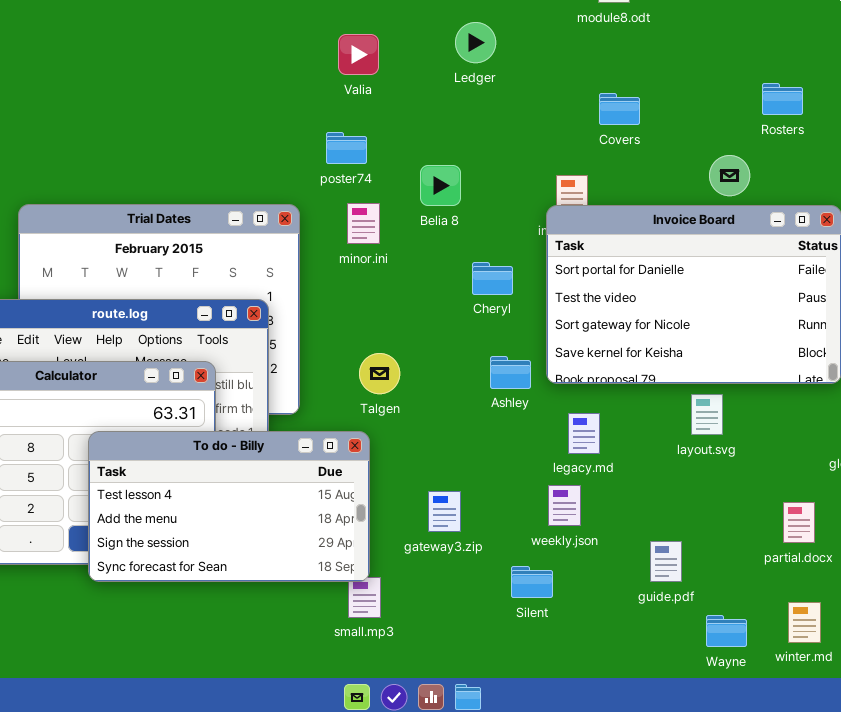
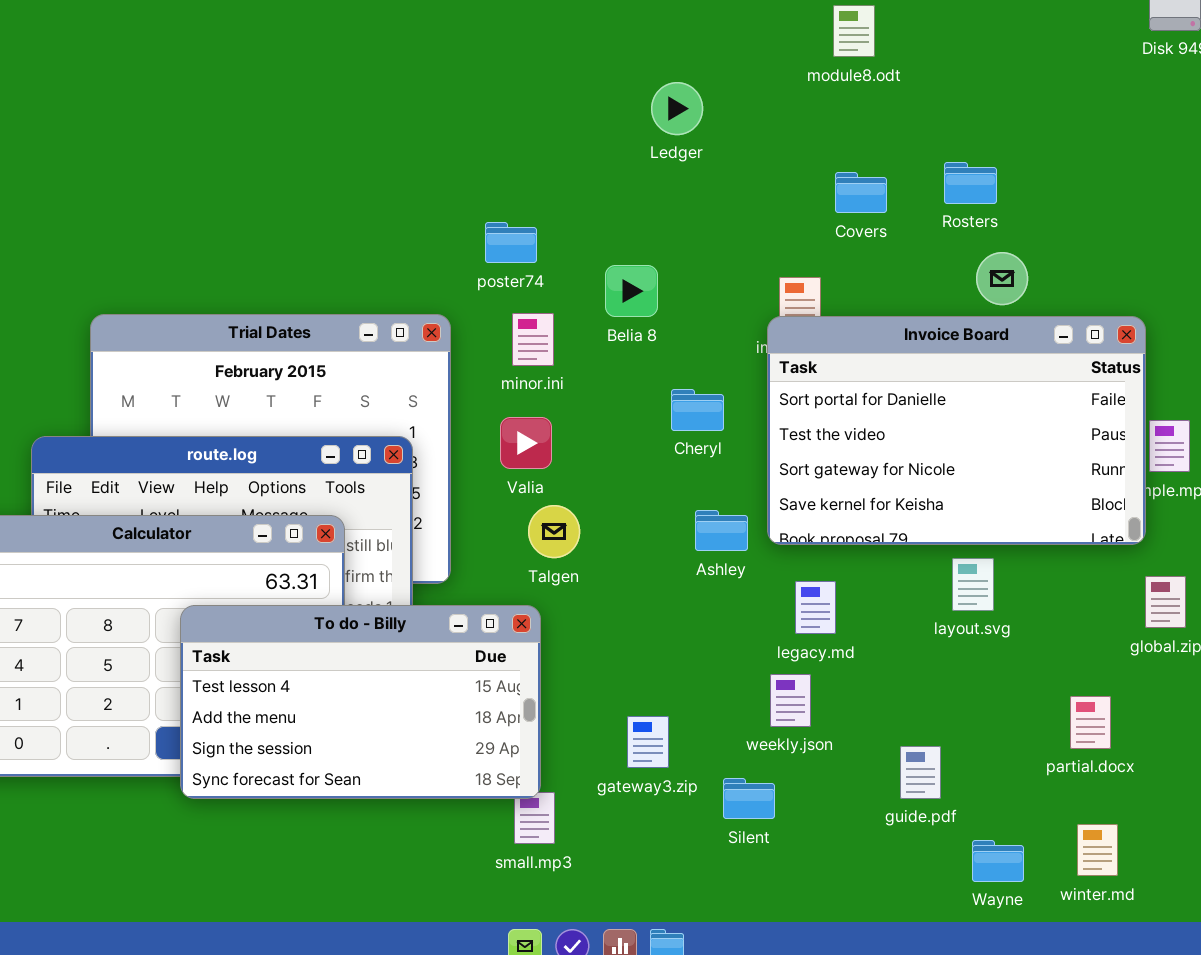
Valia: [338,34,379,75] -> [500,417,552,469], moved
Rosters: [762,83,803,115] -> [944,162,997,204], moved
gateway3.zip: [428,491,461,532] -> [627,716,669,768], moved

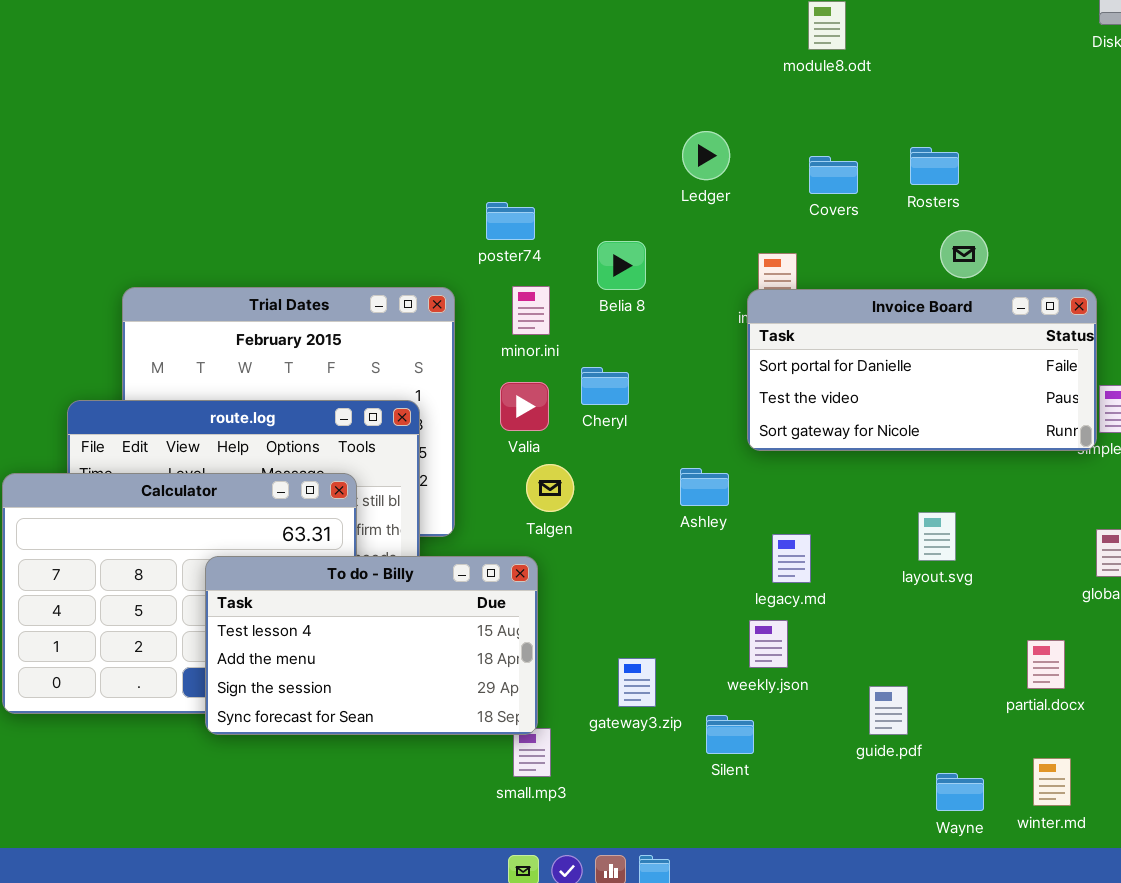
Ledger: [651,82,703,135] -> [682,131,730,180], moved
Invoice Board: [767,316,1146,545] -> [747,289,1097,451], resized
Cheryl: [671,389,724,431] -> [581,367,629,405], moved

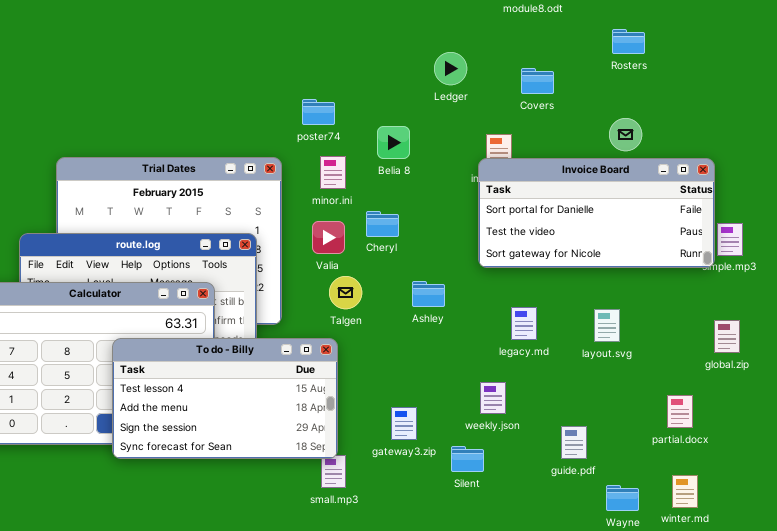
Rosters: [910,147,959,185] -> [612,29,645,54], moved
Ashley: [680,468,729,506] -> [412,281,445,307], moved
legacy.md: [772,534,811,583] -> [511,307,537,340], moved

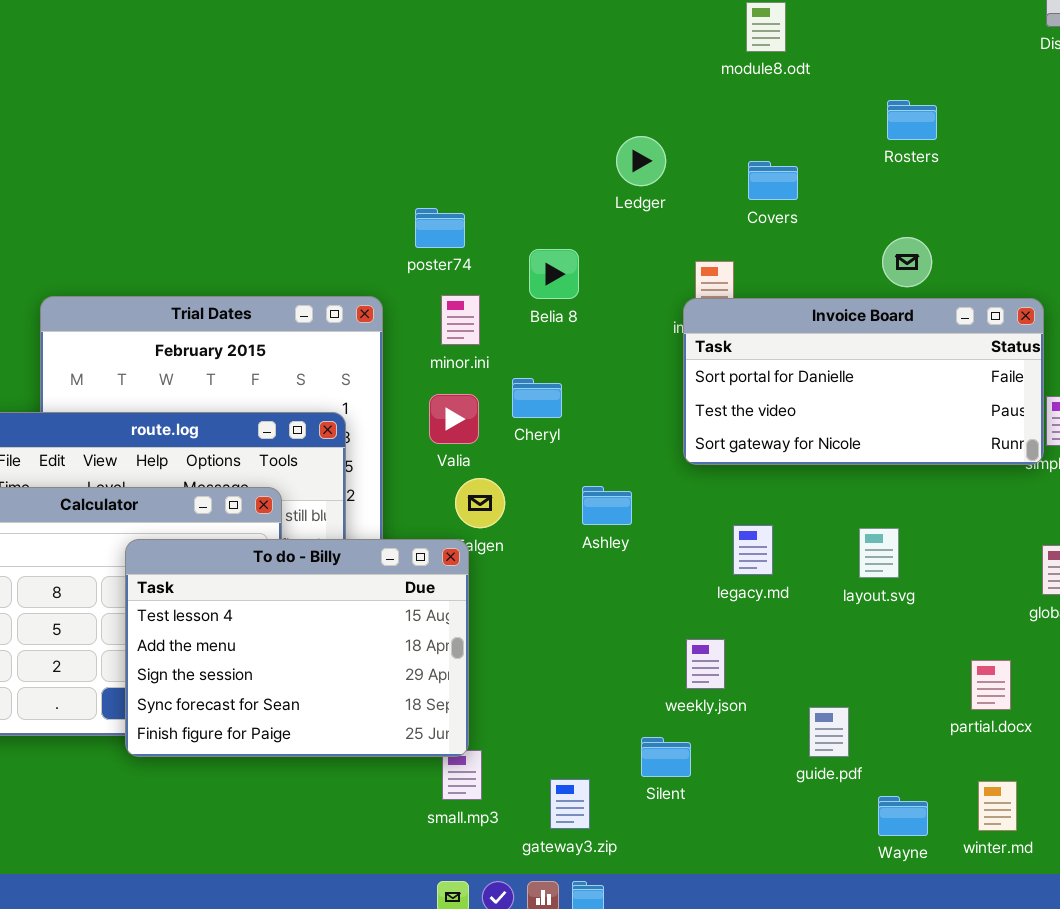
To do - Billy: [112,338,338,459] -> [125,539,469,757], resized
gateway3.zip: [391,407,417,440] -> [550,779,590,829], moved

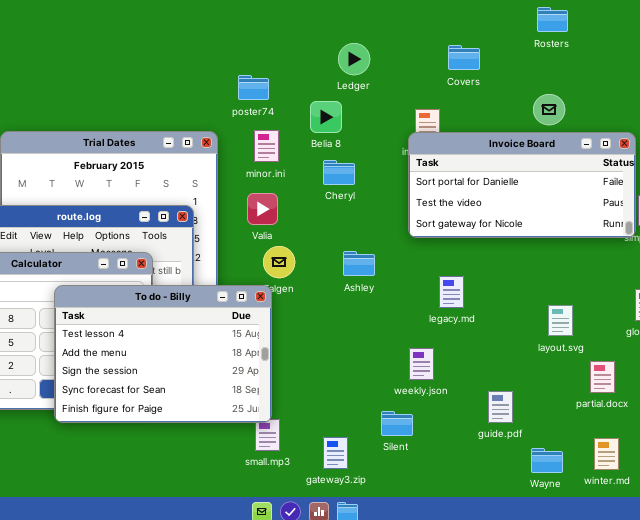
Ledger: [616,136,666,186] -> [338,43,370,75], moved
Cheryl: [512,378,562,418] -> [323,160,355,185], moved
layout.svg: [859,528,899,578] -> [548,305,573,336], moved

